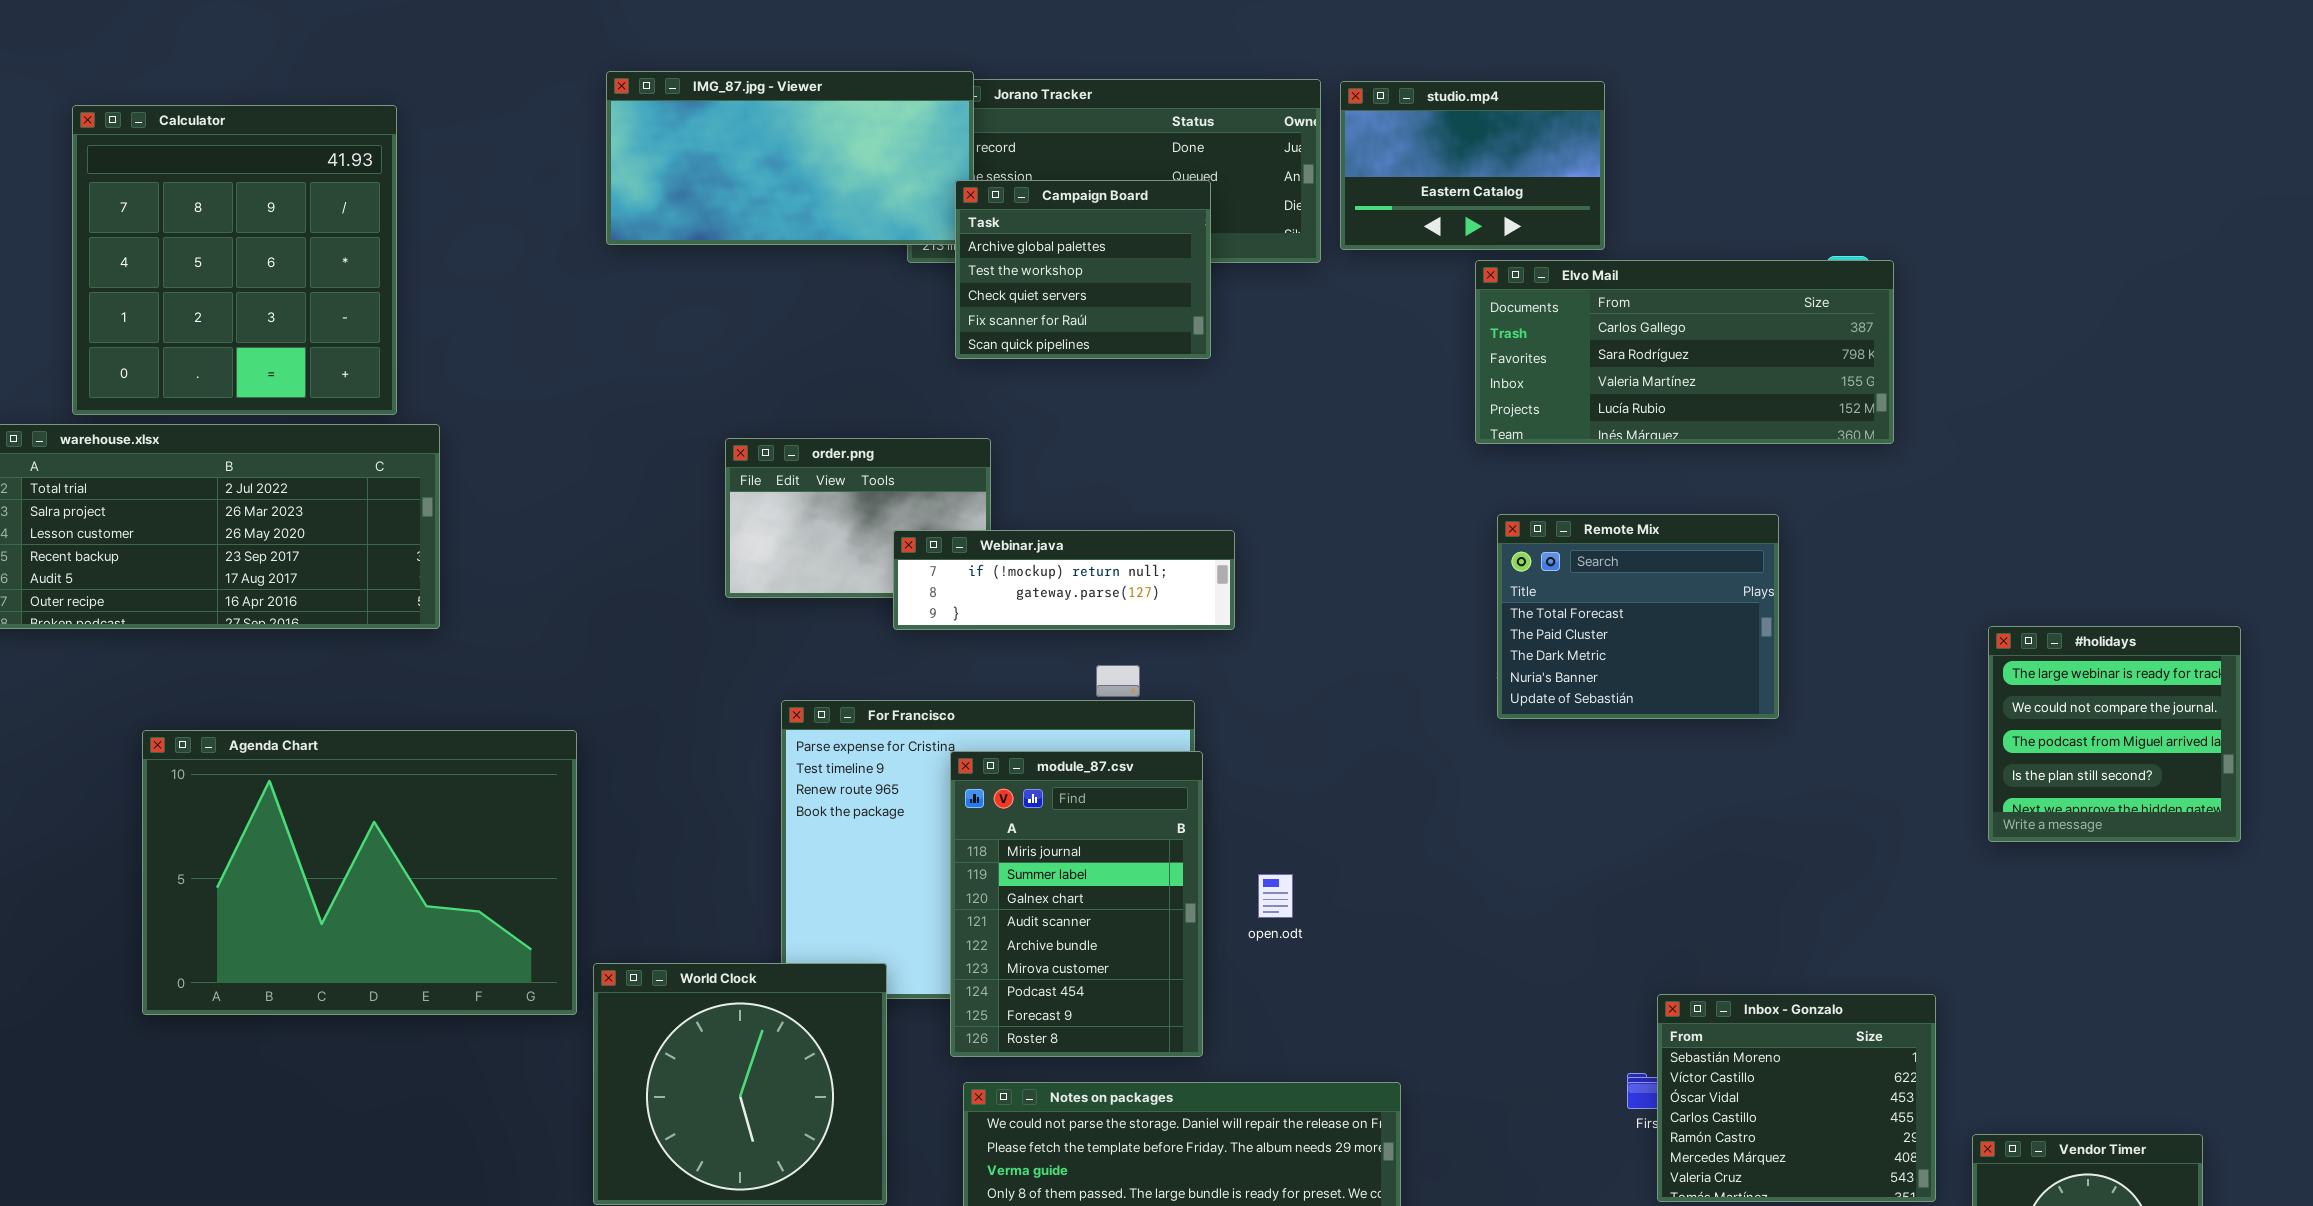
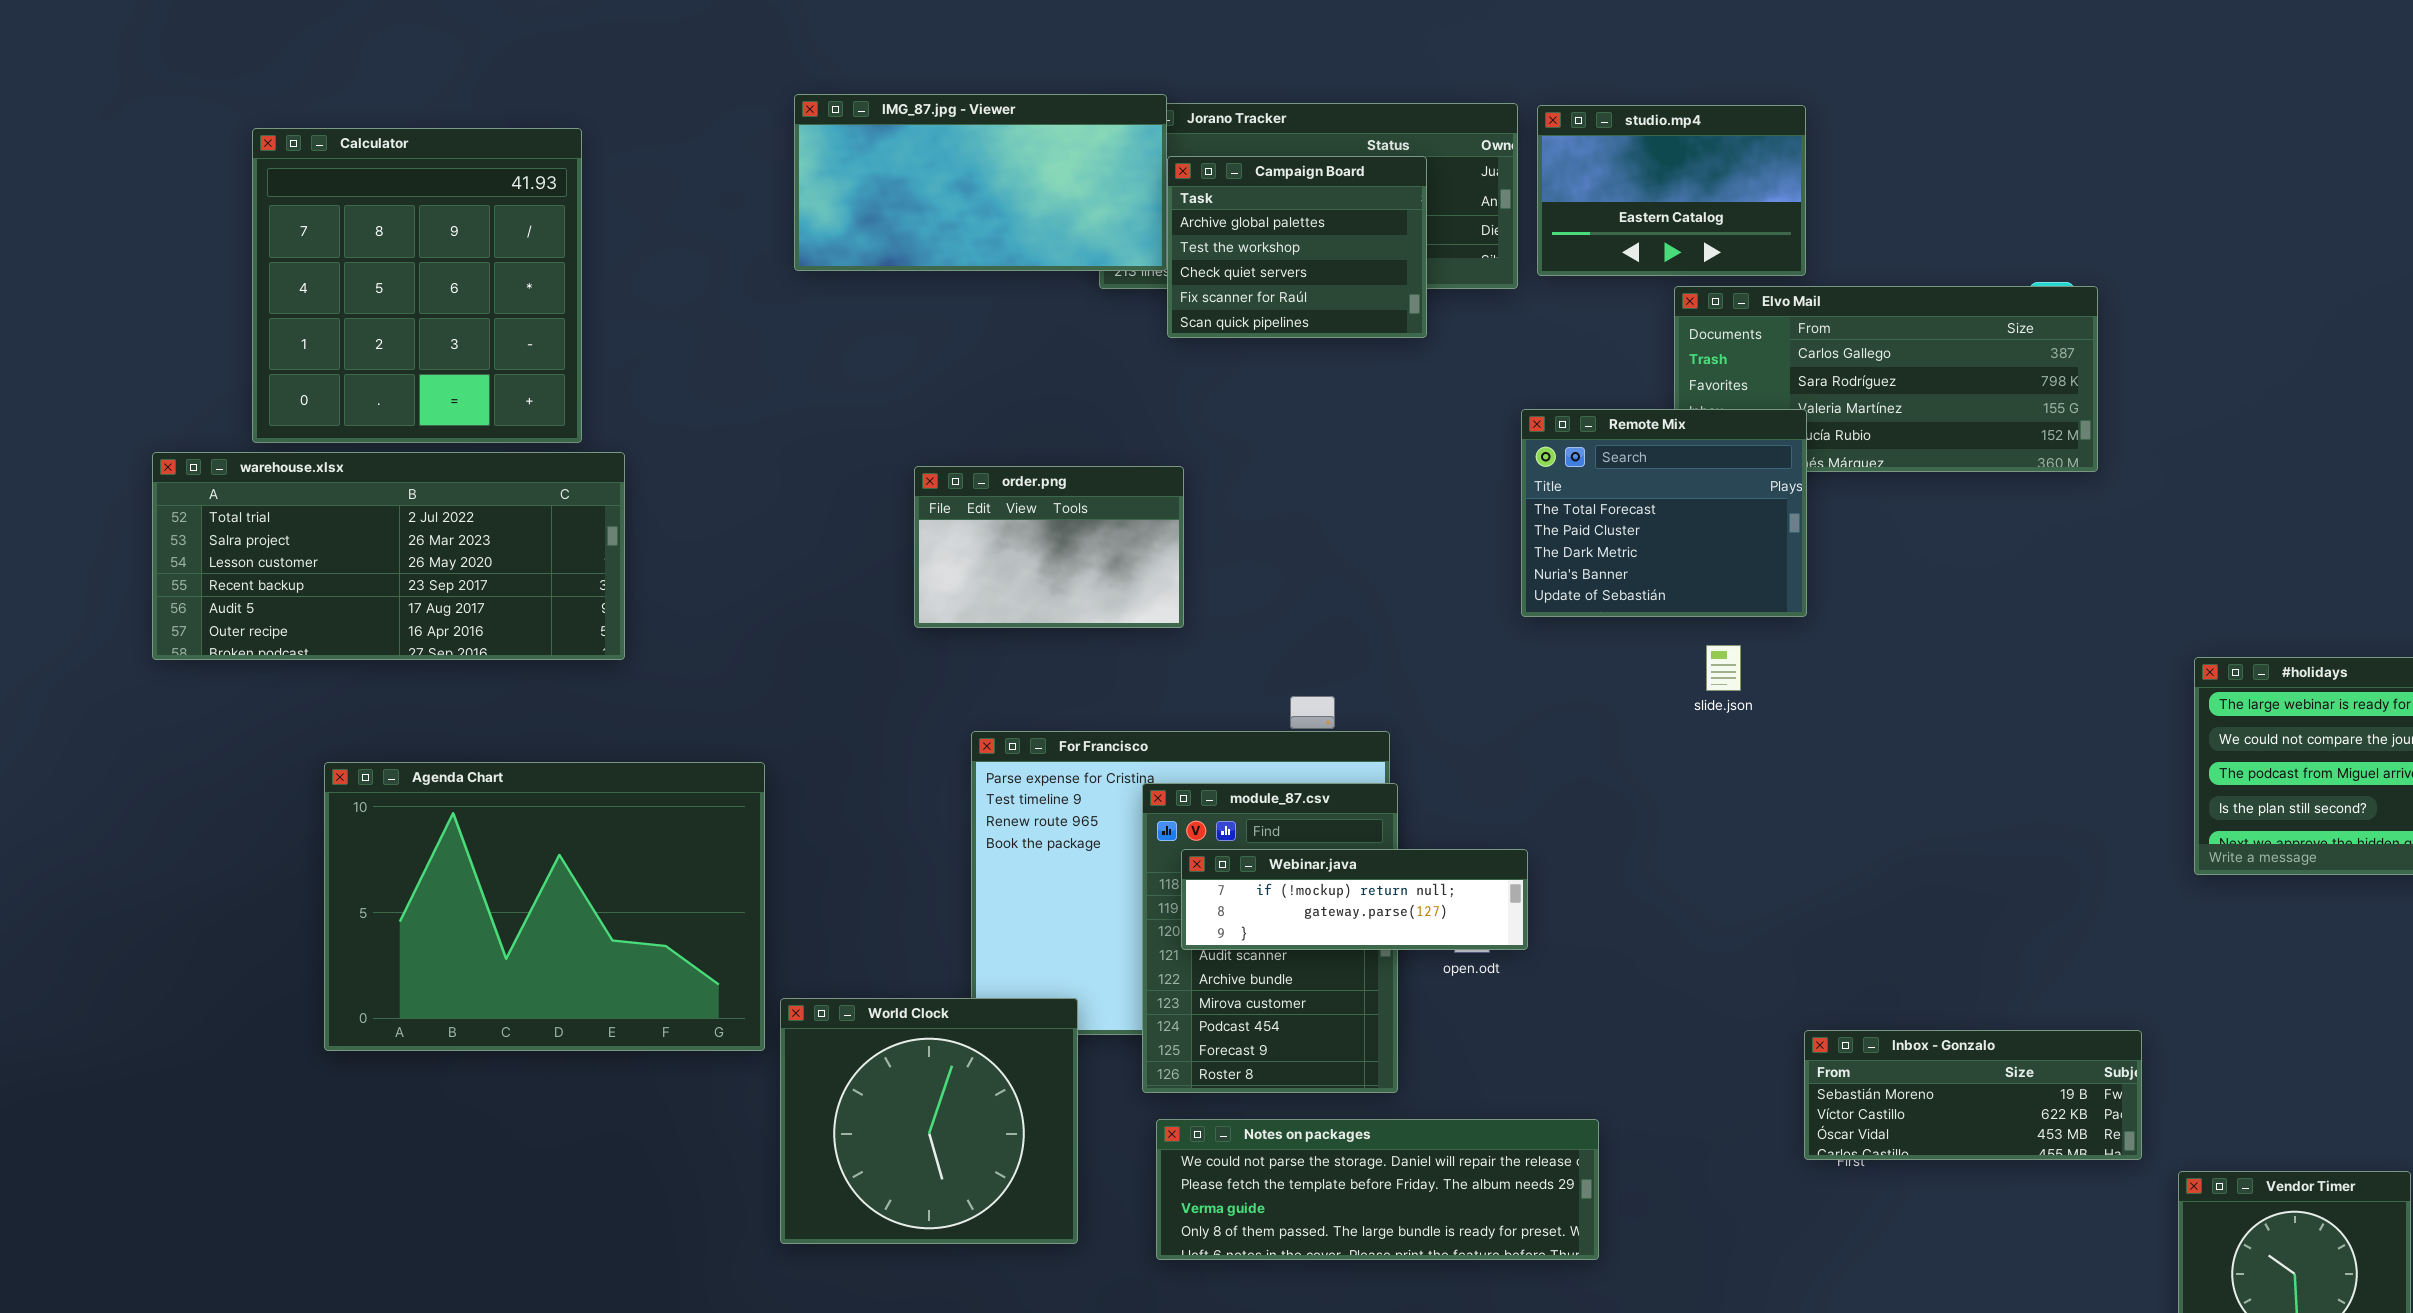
Campaign Board: [955,180,1211,359] -> [1167,156,1427,338], moved
Remote Mix: [1497,514,1779,719] -> [1521,409,1807,617], moved
Webinar.java: [893,530,1235,630] -> [1181,849,1528,950], moved
Inbox - Gonzalo: [1657,994,1936,1202] -> [1804,1030,2142,1160], resized

